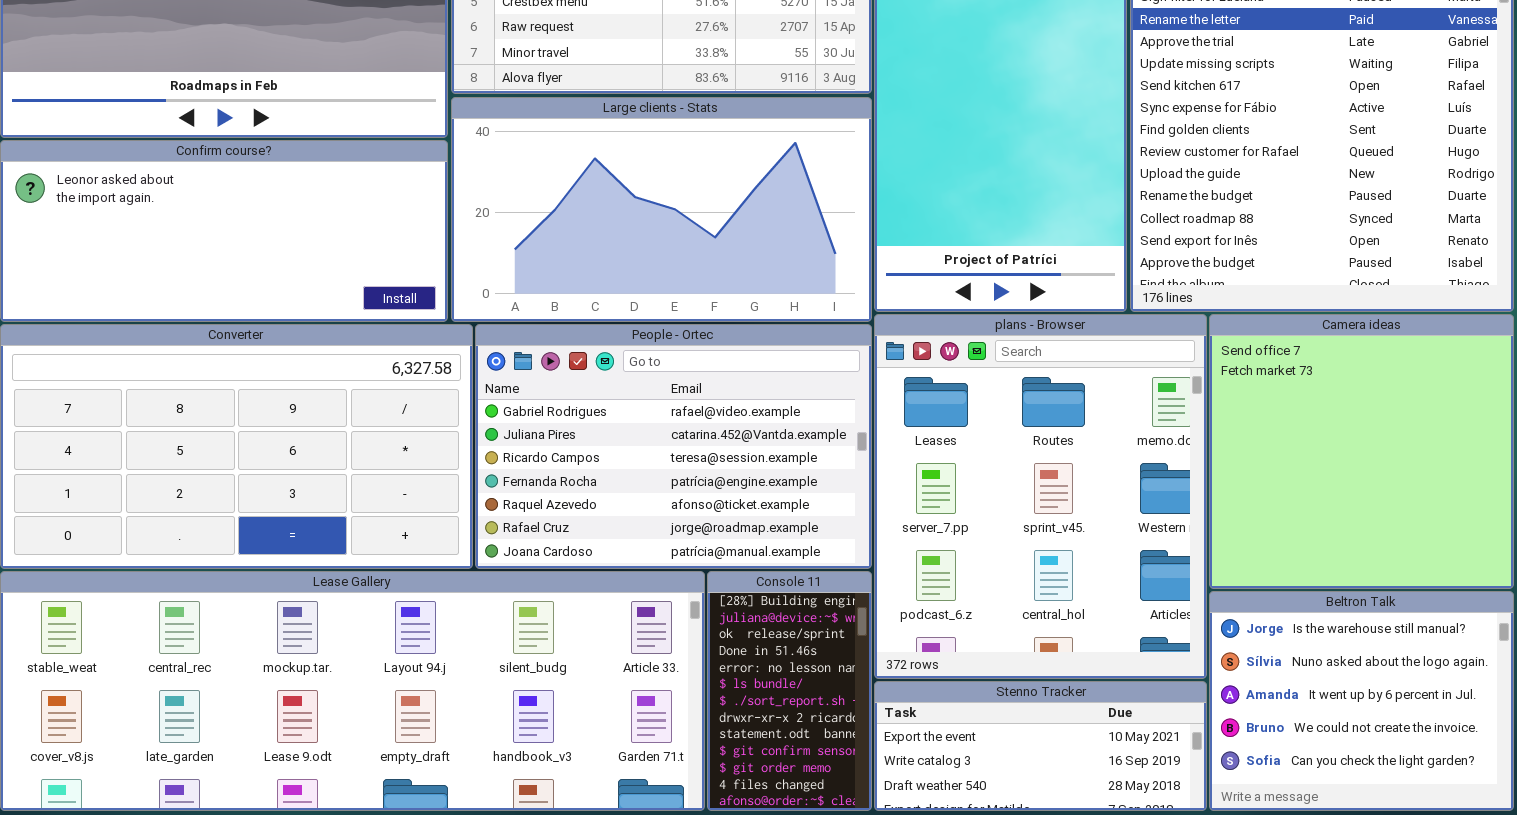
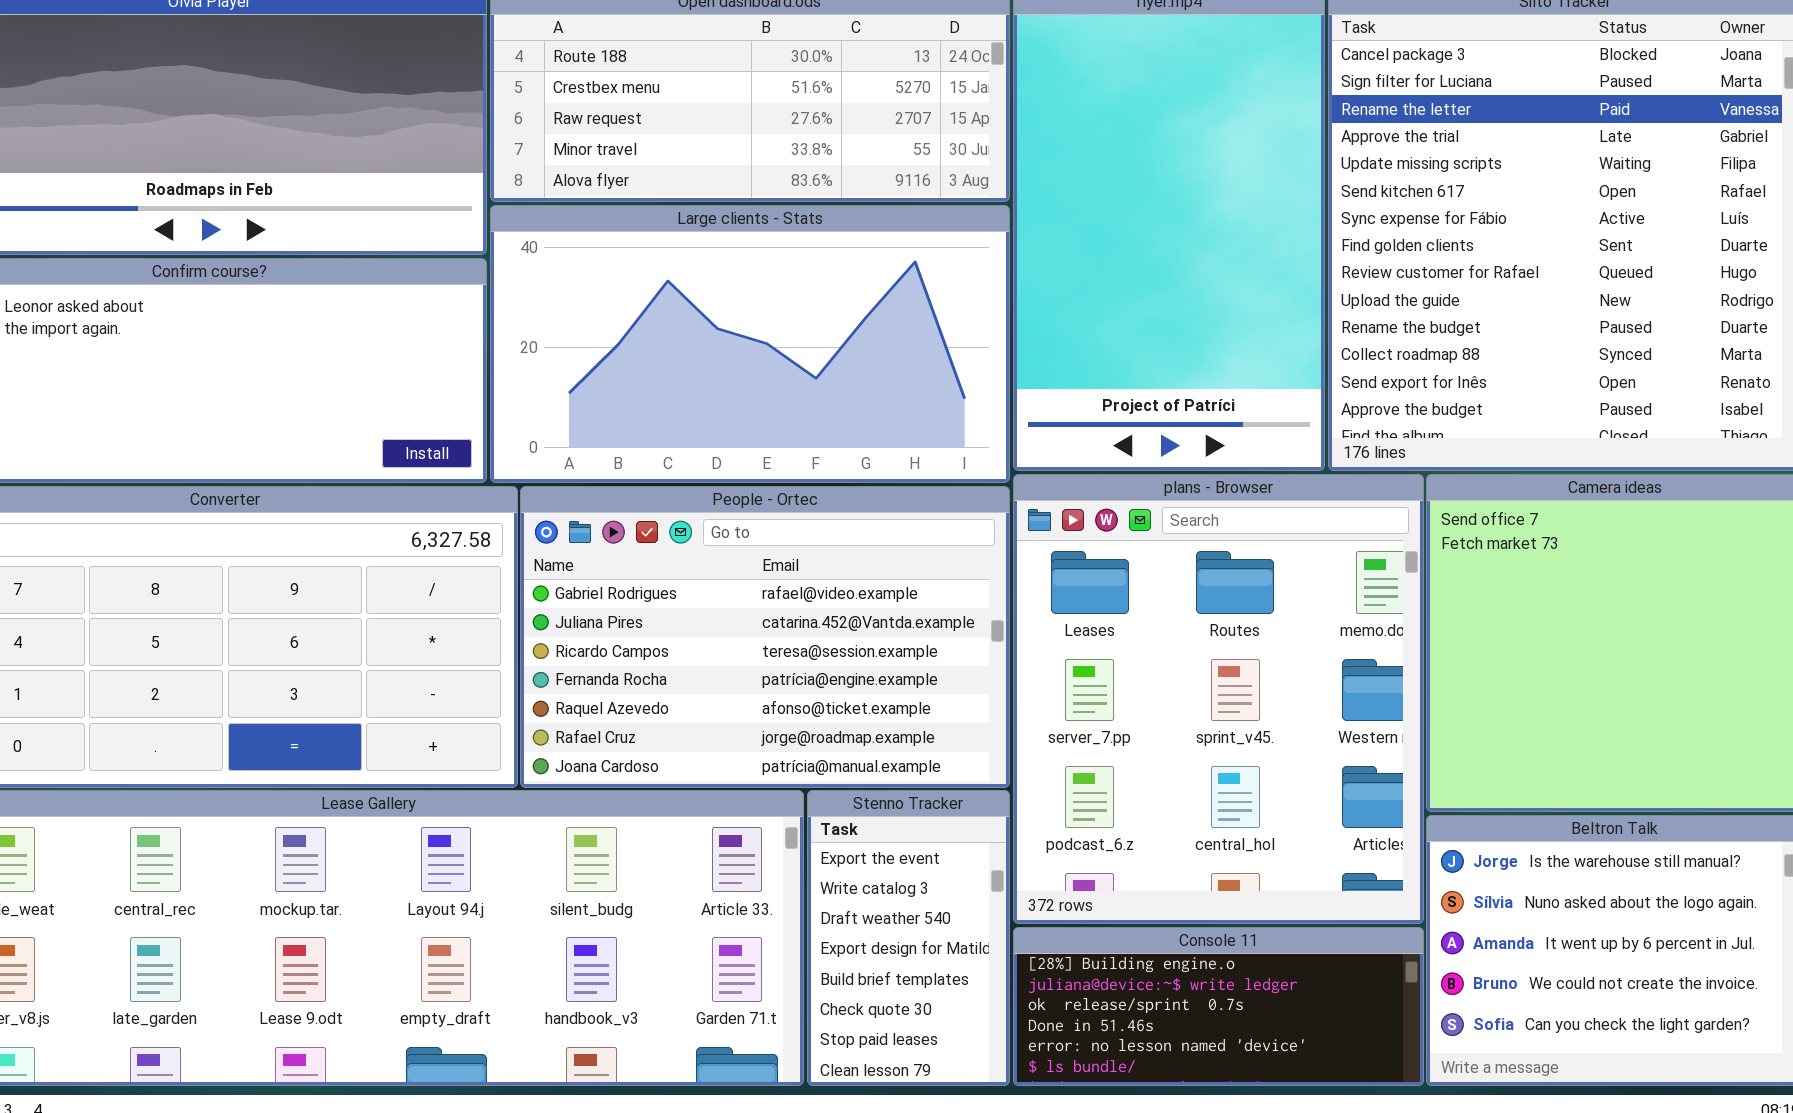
Console 11: [707,571,872,811] -> [1013,927,1424,1086], moved, resized
Stenno Tracker: [874,681,1207,811] -> [807,790,1010,1086], moved, resized

